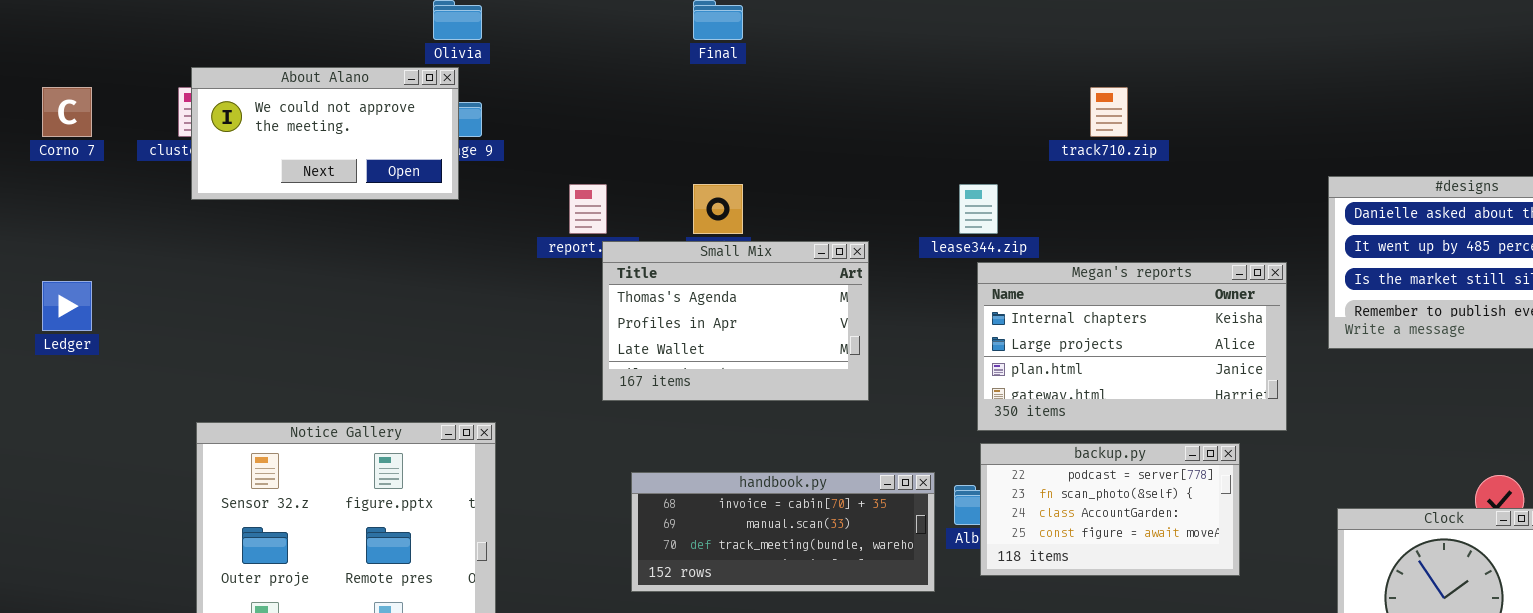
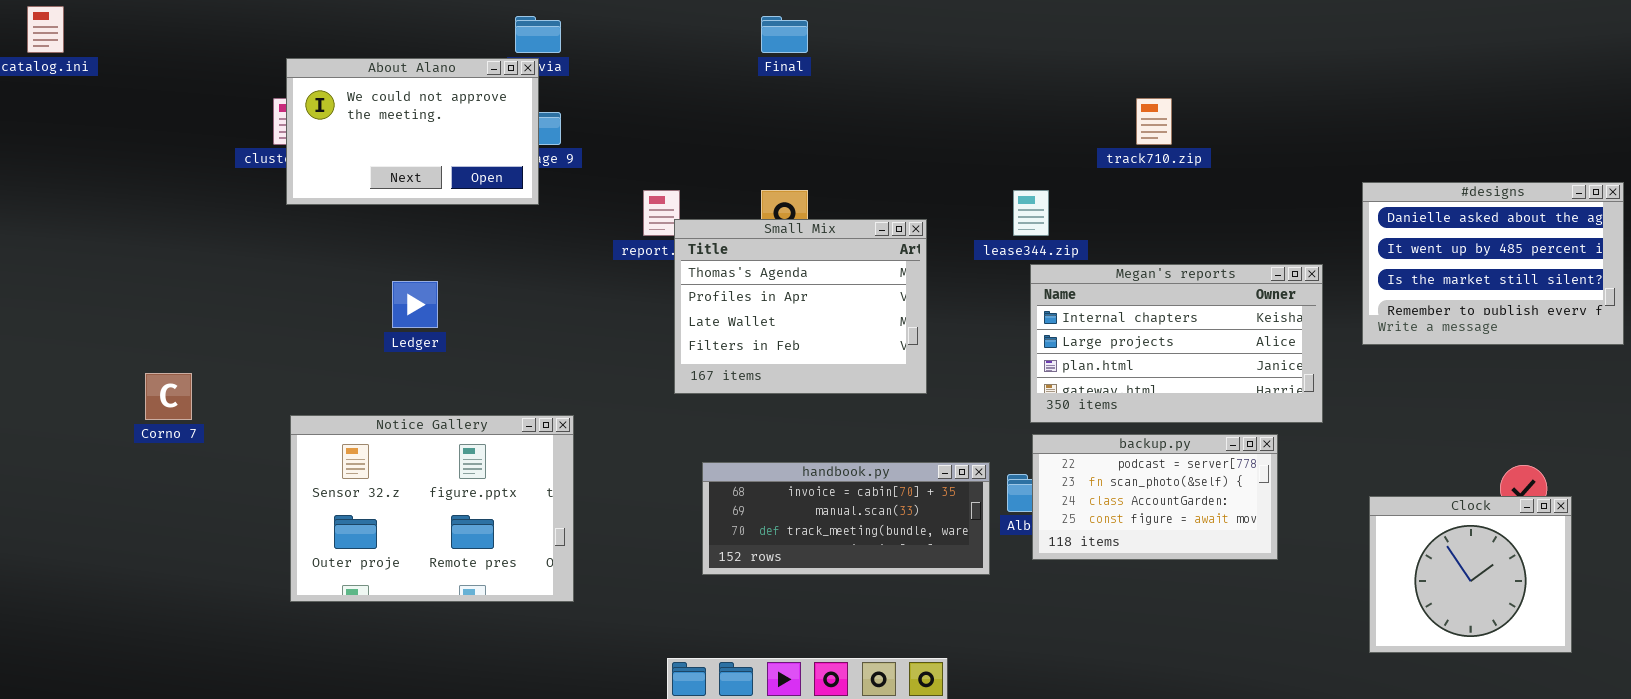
About Alano: [191,67,459,200] -> [286,58,539,205], resized
Corno 7: [42,87,92,137] -> [145,373,192,420], moved
Small Mix: [602,241,869,401] -> [674,219,927,394], resized
Ledger: [42,281,92,331] -> [392,281,438,328], moved

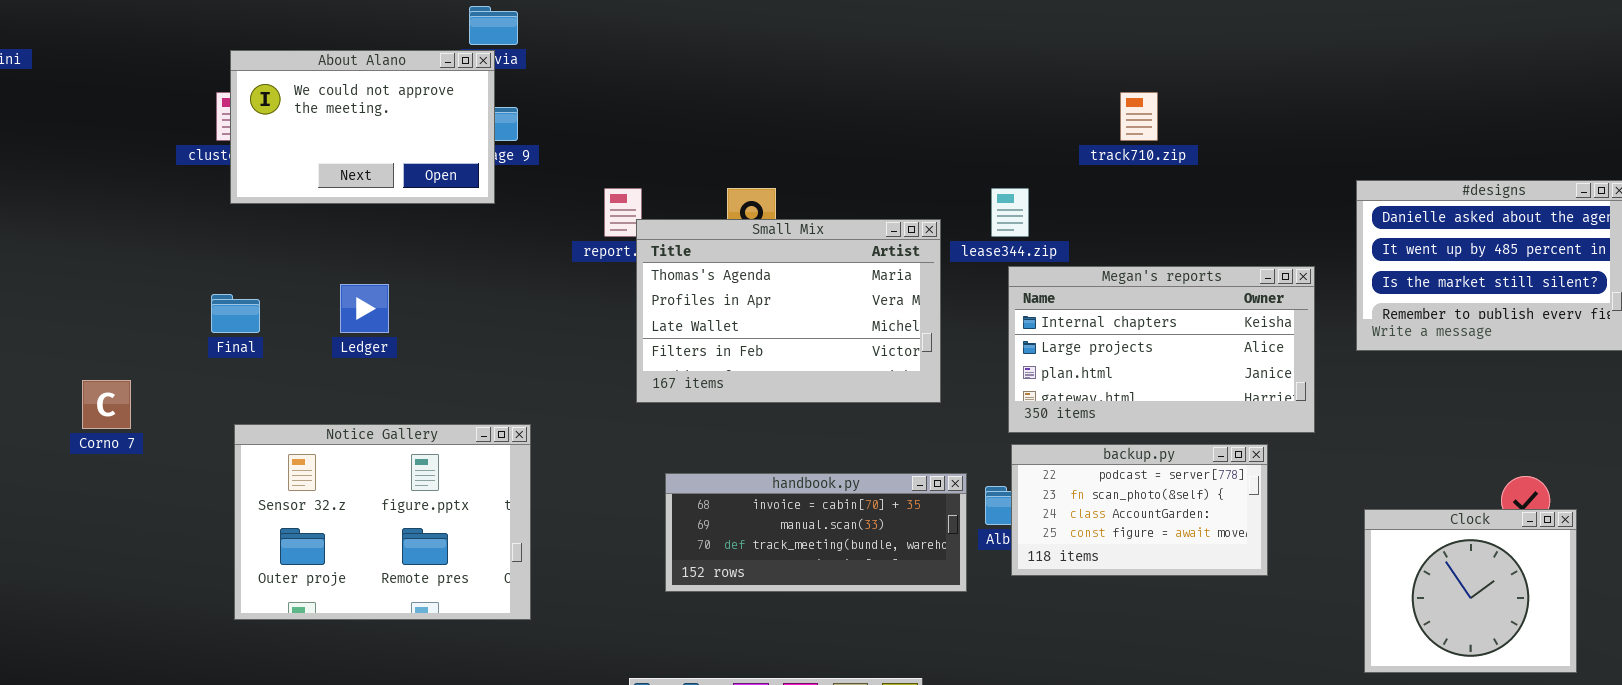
Final: [761,16,808,53] -> [211,294,260,333], moved
Small Mix: [674,219,927,394] -> [636,219,941,403], resized

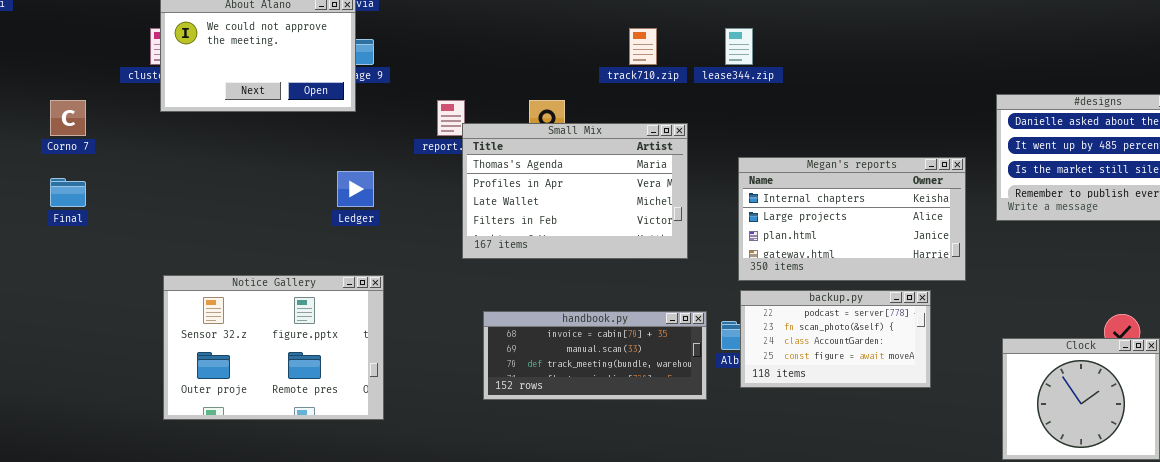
track710.zip: [1120,92,1158,141] -> [629,28,657,65], moved
lease344.zip: [991,188,1029,237] -> [725,28,753,65], moved
Ledger: [340,284,389,333] -> [337,171,374,207], moved
Final: [211,294,260,333] -> [50,178,86,207], moved
Corno 7: [82,380,131,429] -> [50,100,86,136], moved

